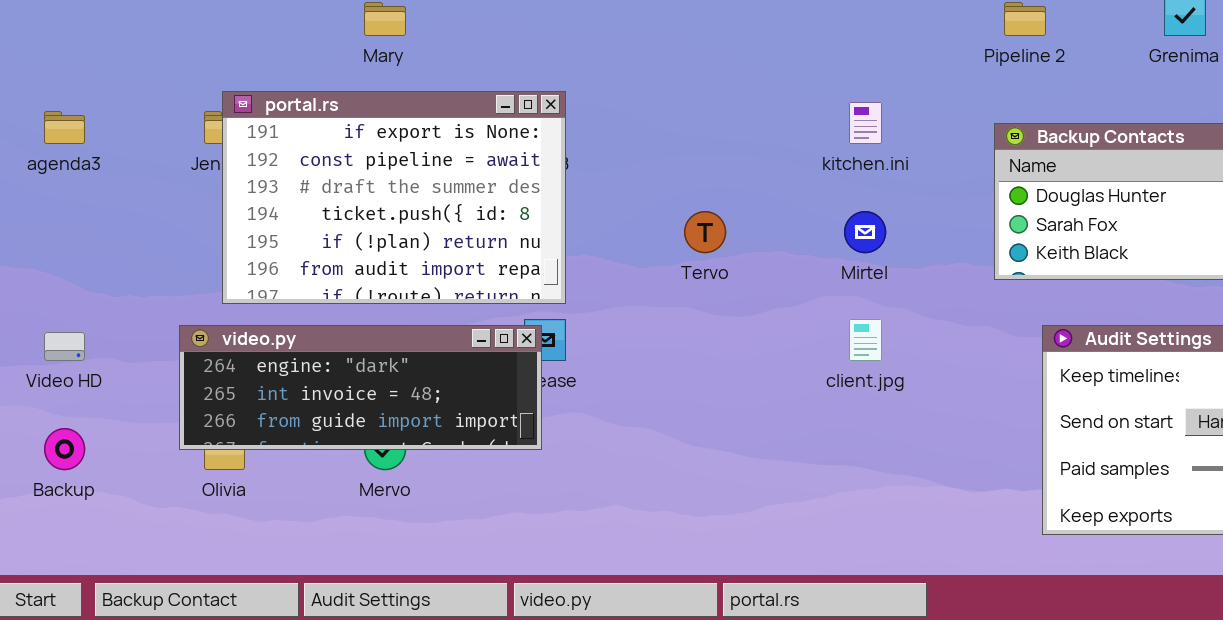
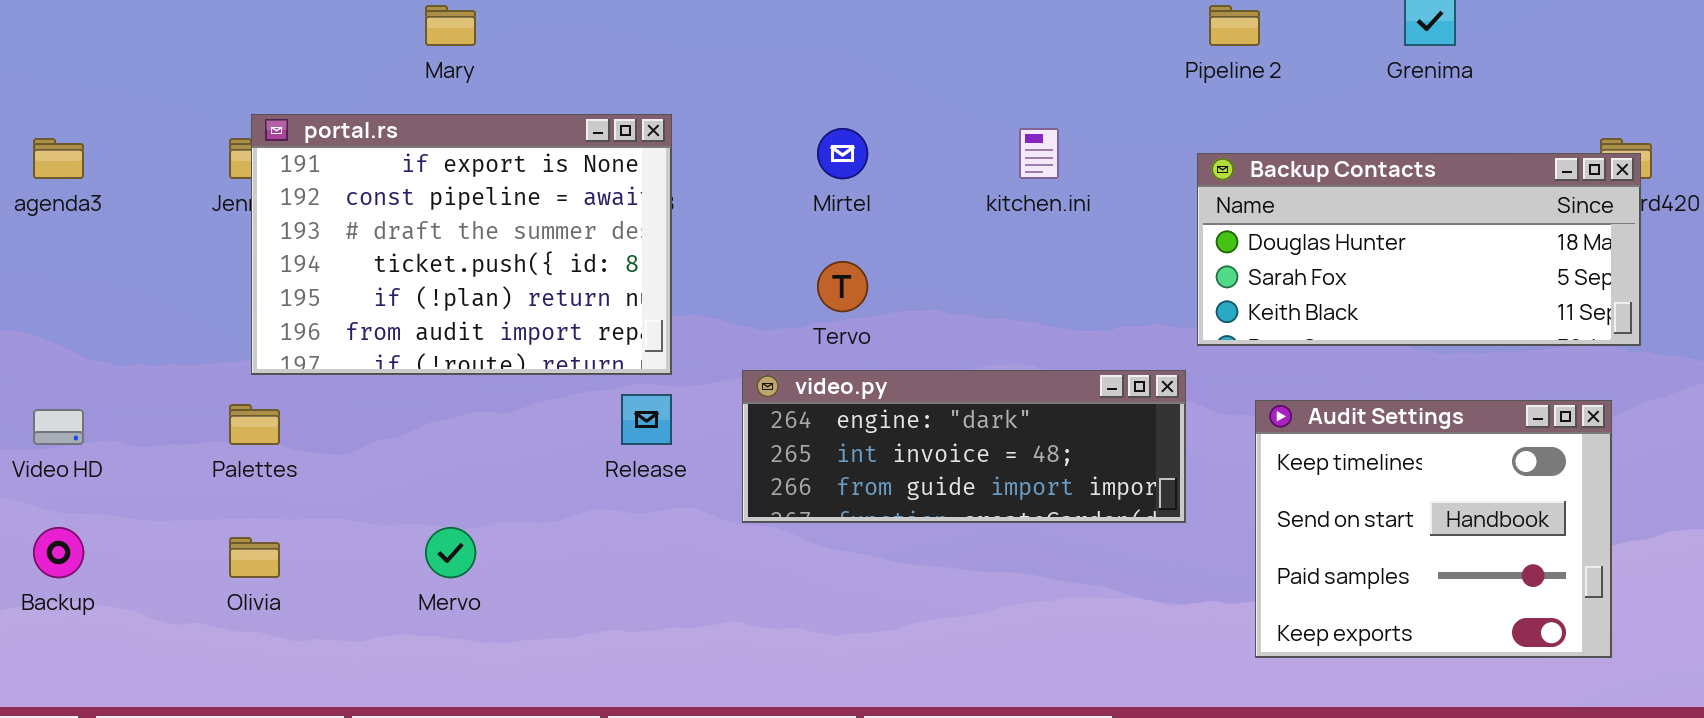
Mirtel: [844,211,886,253] -> [817,128,868,179], moved
video.py: [179,325,542,450] -> [742,370,1186,523], moved

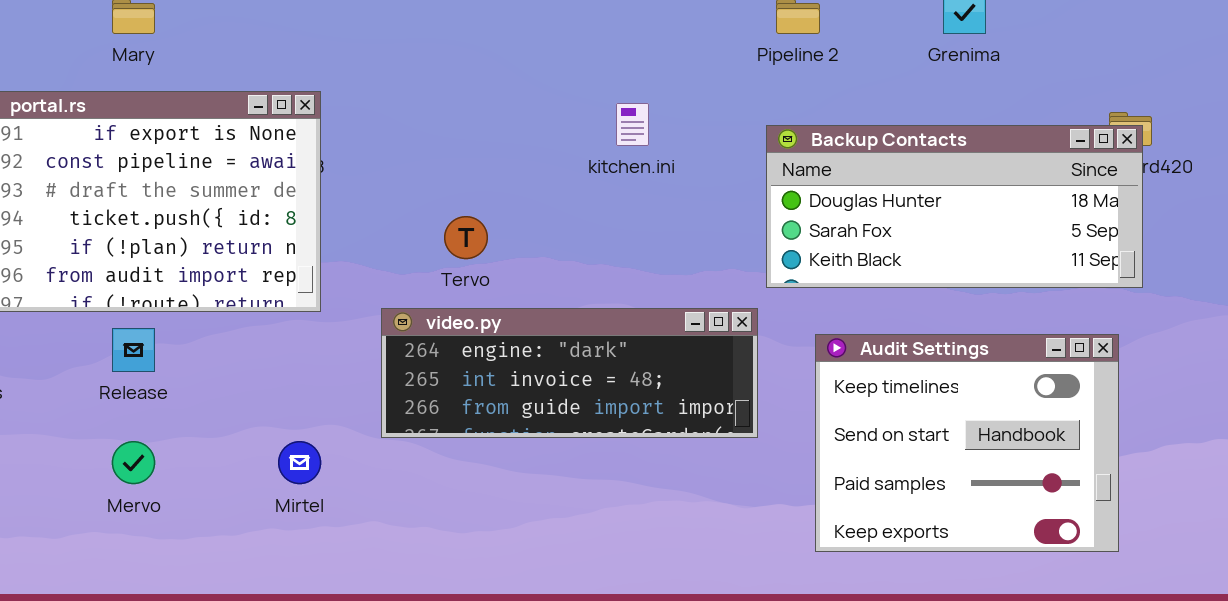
Mirtel: [817,128,868,179] -> [278,441,321,484], moved
Release: [621,394,672,445] -> [112,328,155,372], moved

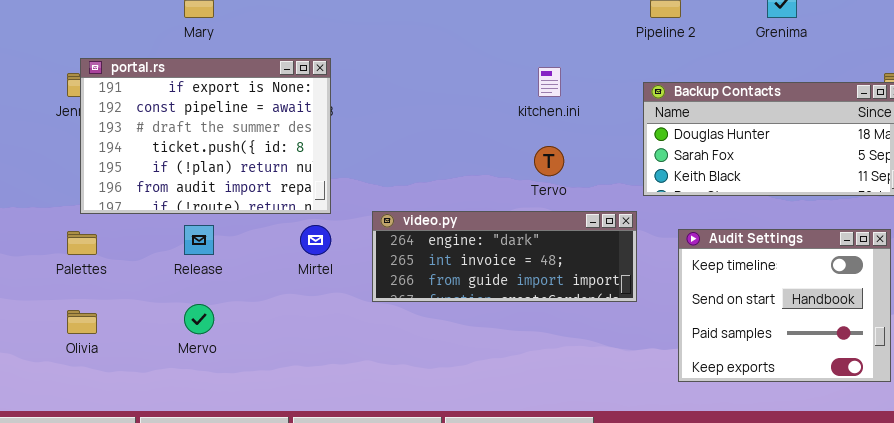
Tervo: [444,216,488,259] -> [534,146,564,176], moved
Mirtel: [278,441,321,484] -> [300,225,331,255], moved

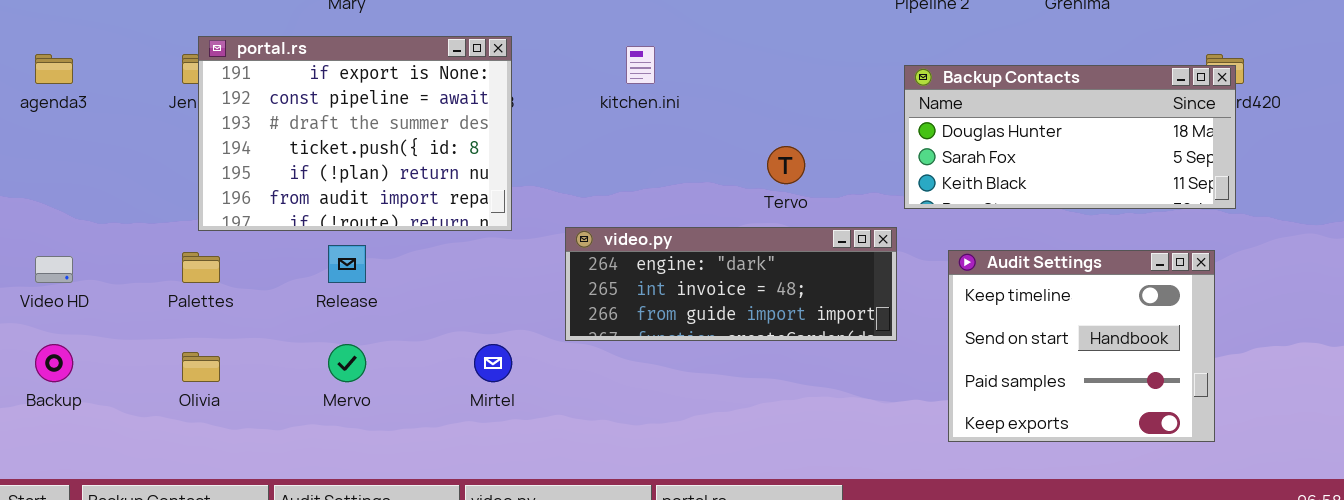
kitchen.ini: [538,67,561,97] -> [626,46,655,84], moved
Mirtel: [300,225,331,255] -> [474,344,512,382], moved

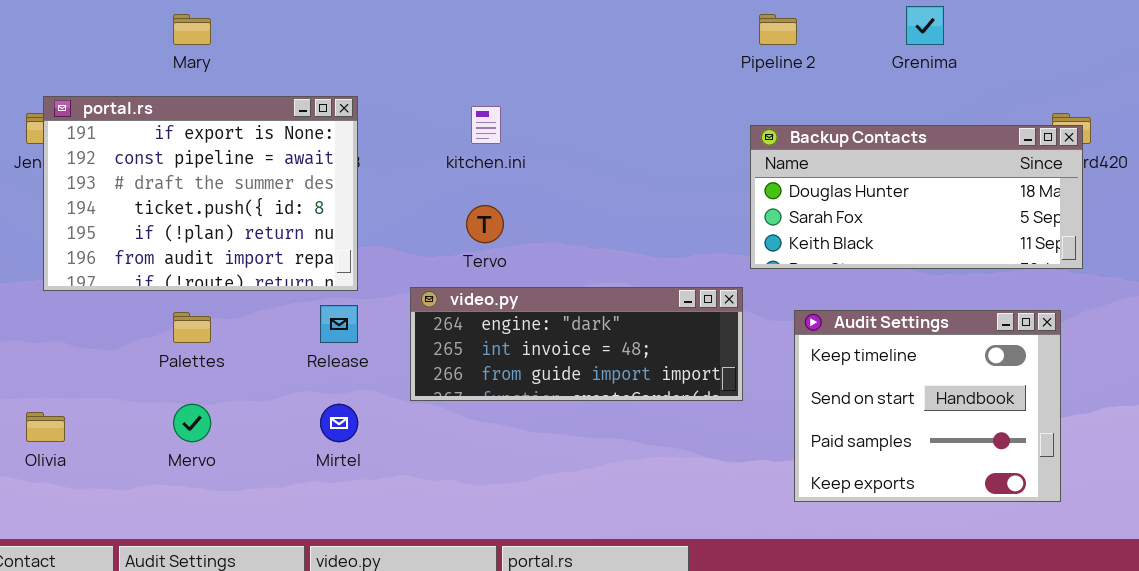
Tervo: [767,146,805,184] -> [466,205,504,243], moved
Release: [328,245,366,283] -> [320,305,358,343], moved
Palettes: [182,252,220,283] -> [173,312,211,343], moved

